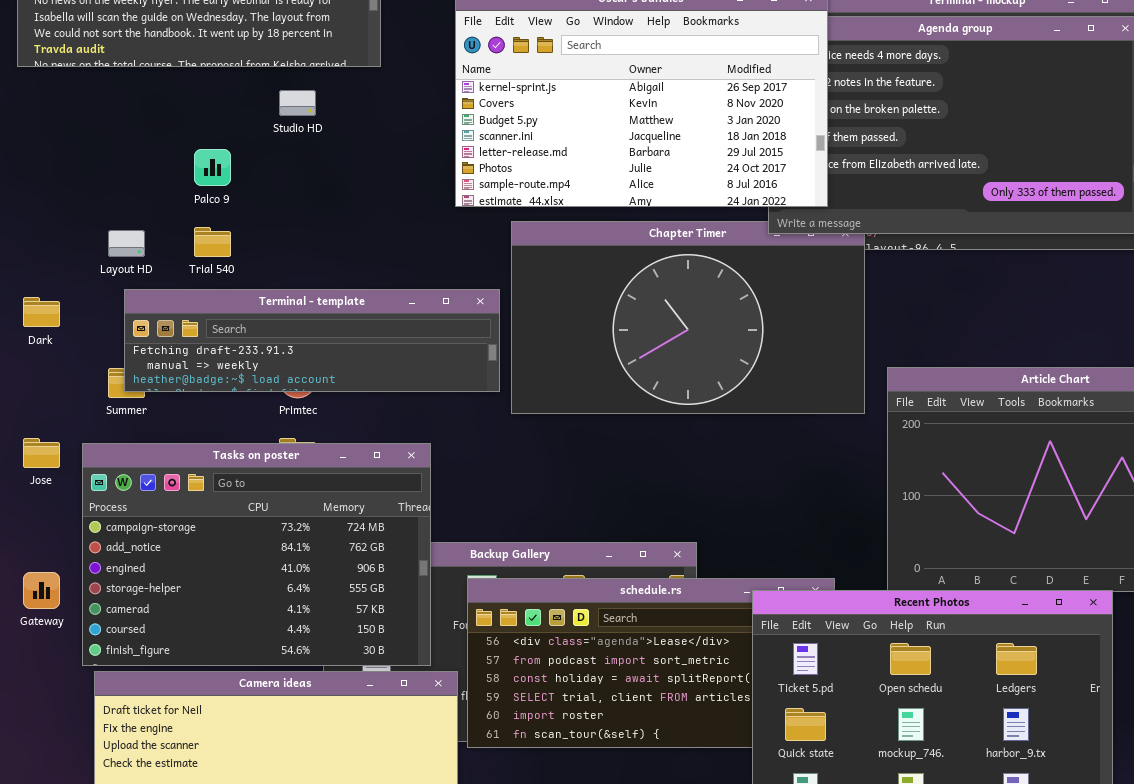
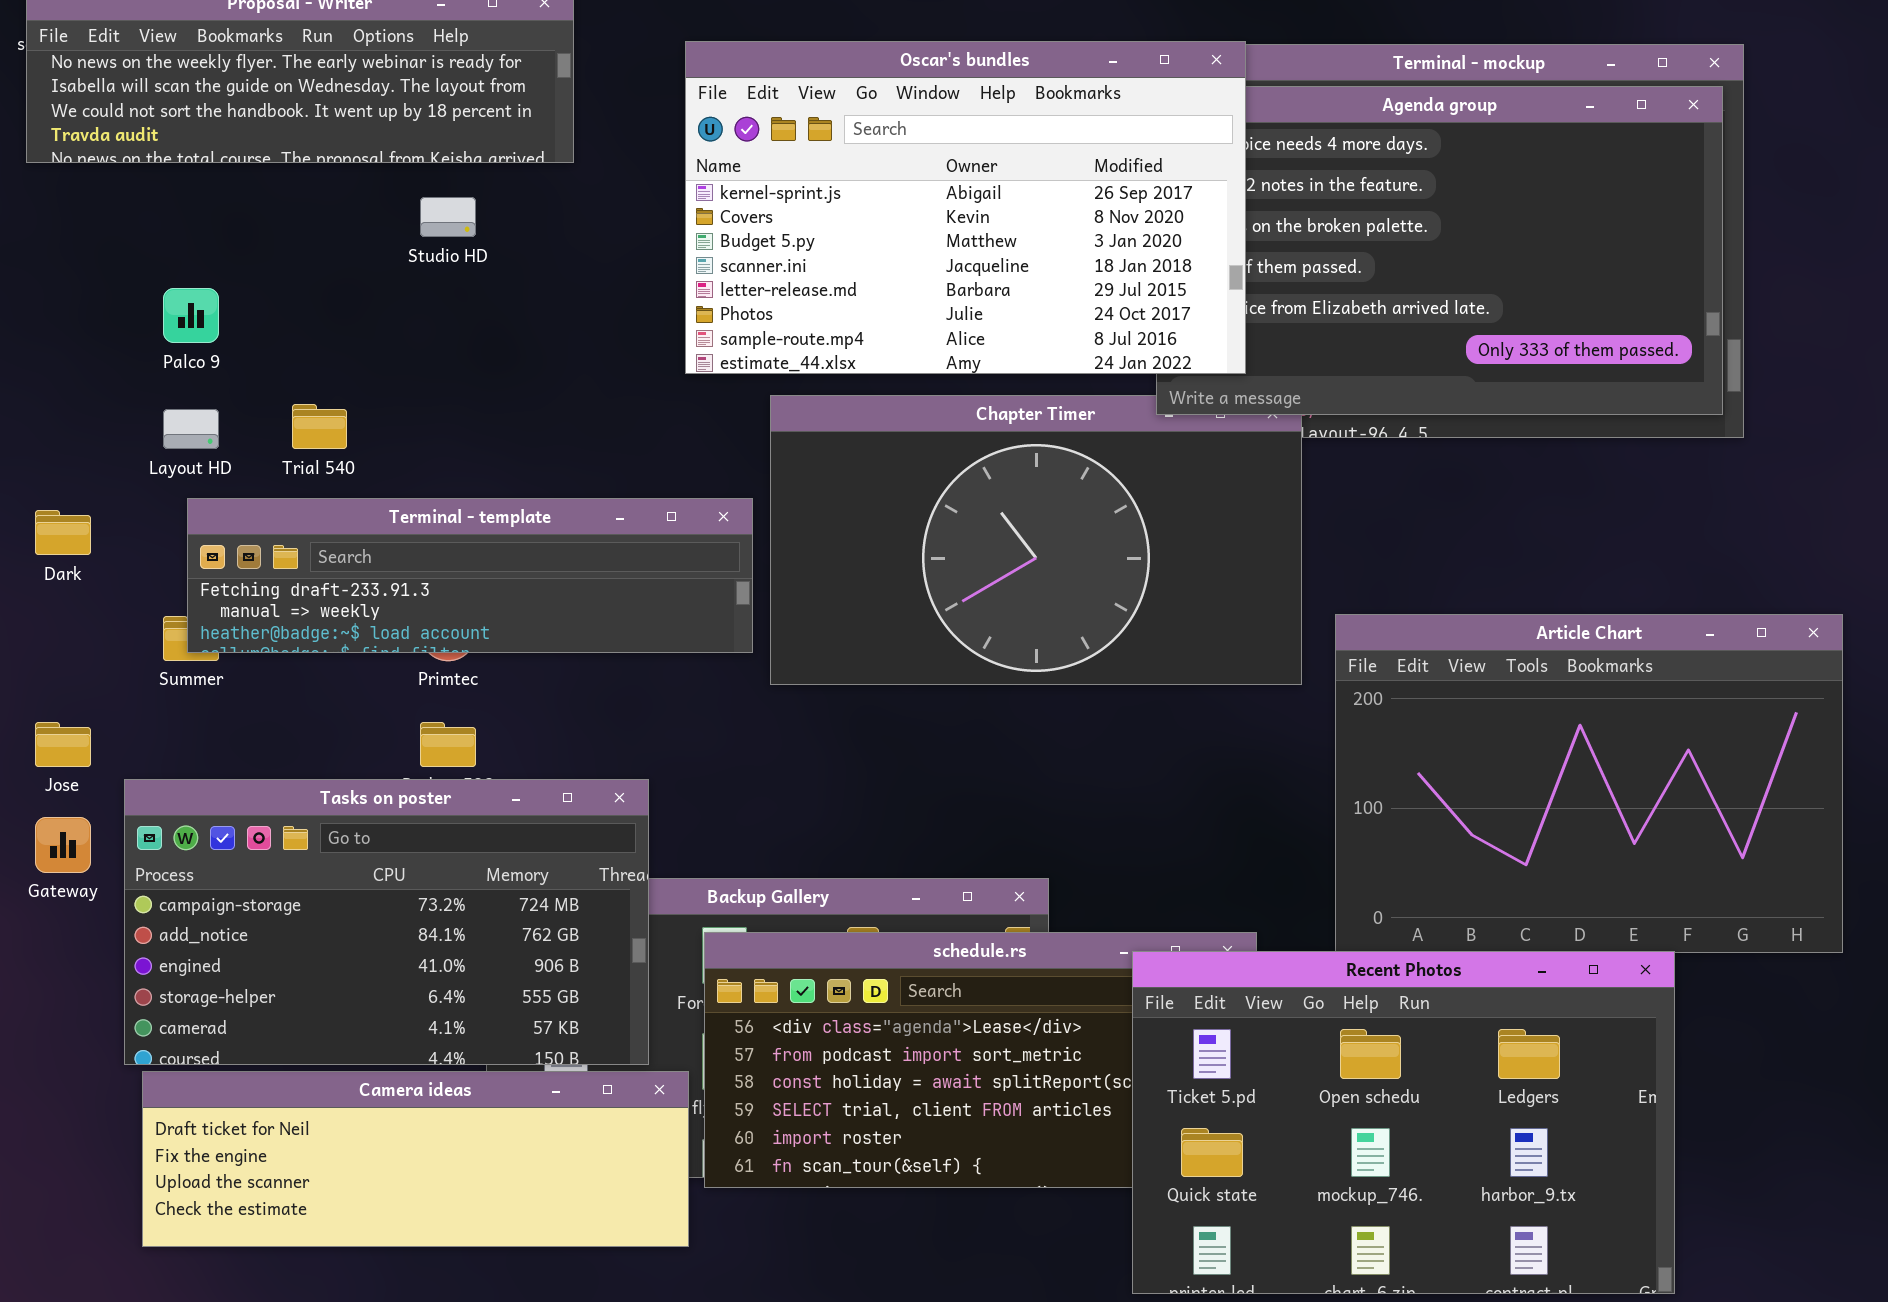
Palco 9: [194,149,231,186] -> [163,288,219,343], moved
Tasks on poster: [82,443,431,666] -> [124,779,649,1065], resized
Gateway: [23,572,60,609] -> [35,817,91,873], moved

